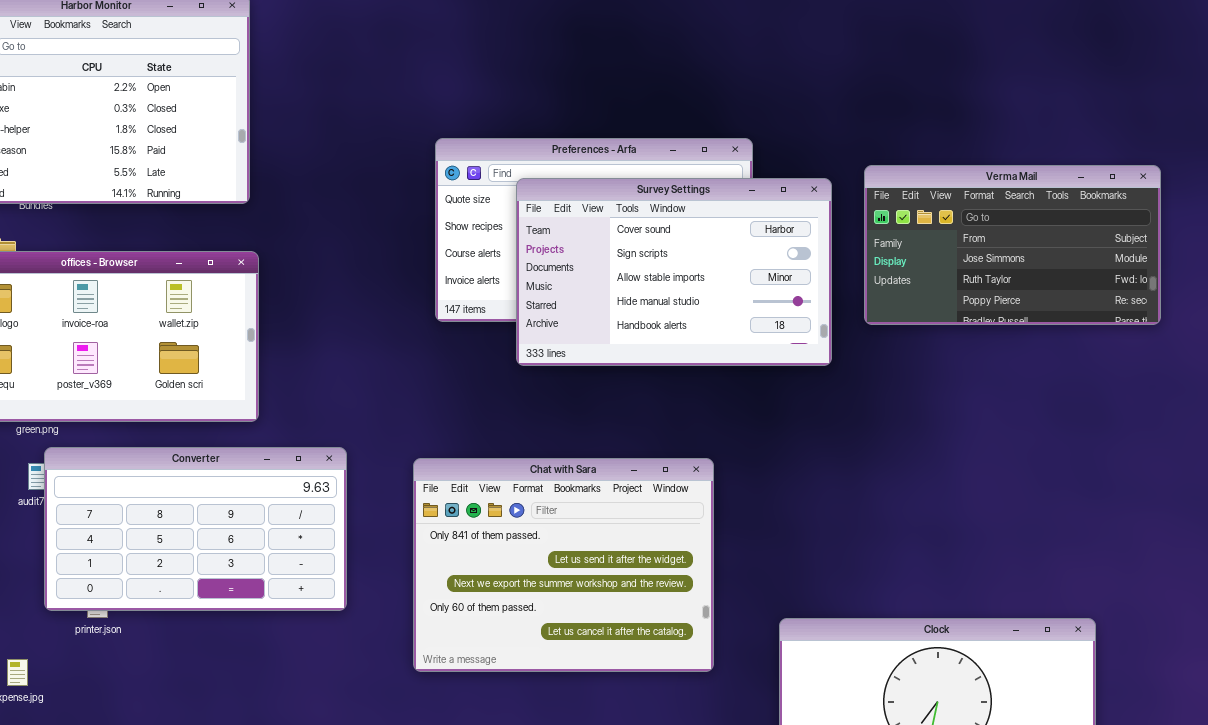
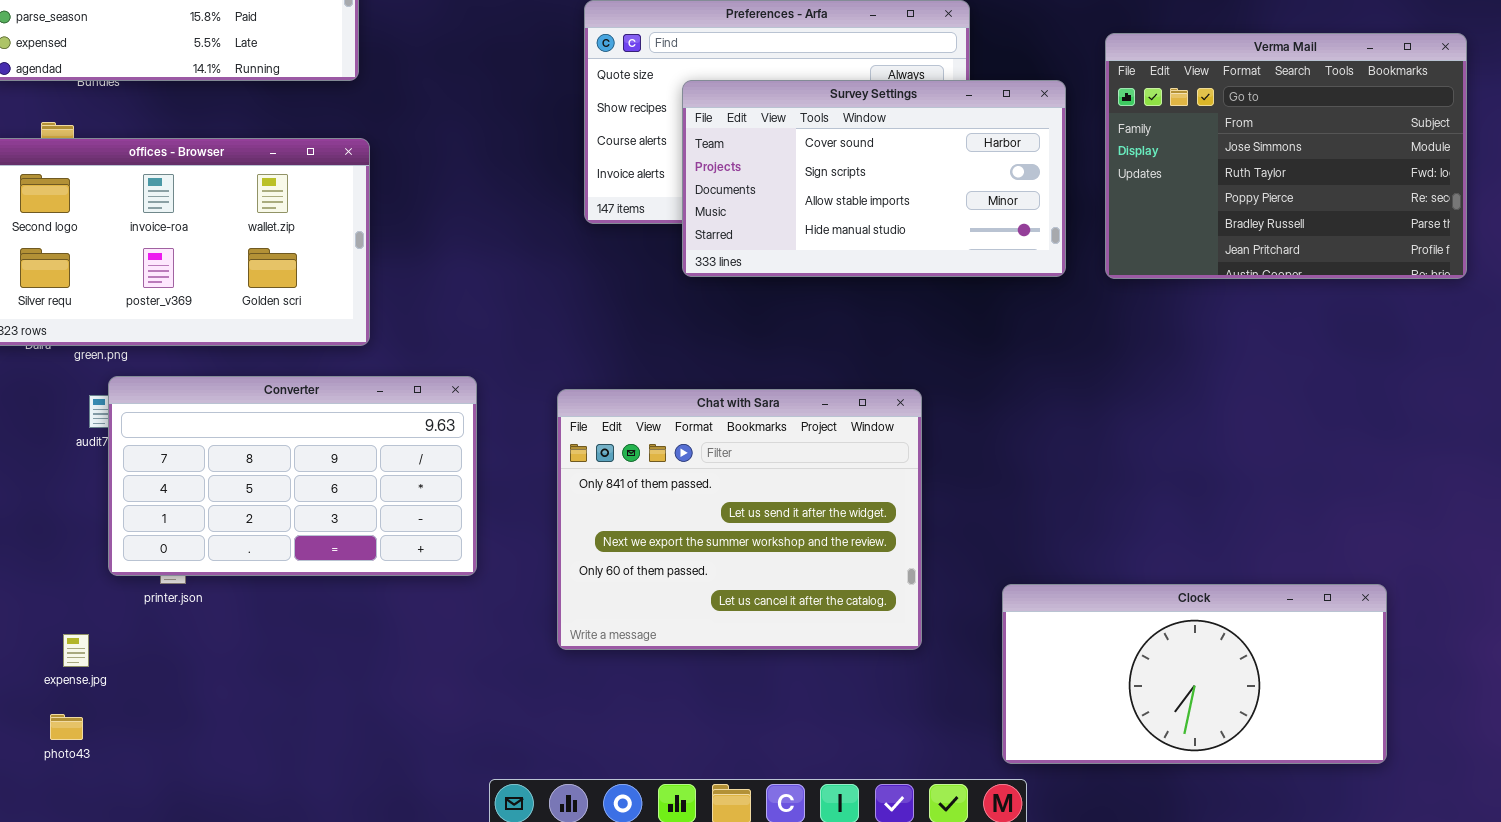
Verma Mail: [864,165,1161,325] -> [1105,33,1467,279], resized
Survey Settings: [516,178,832,366] -> [682,80,1066,277], resized

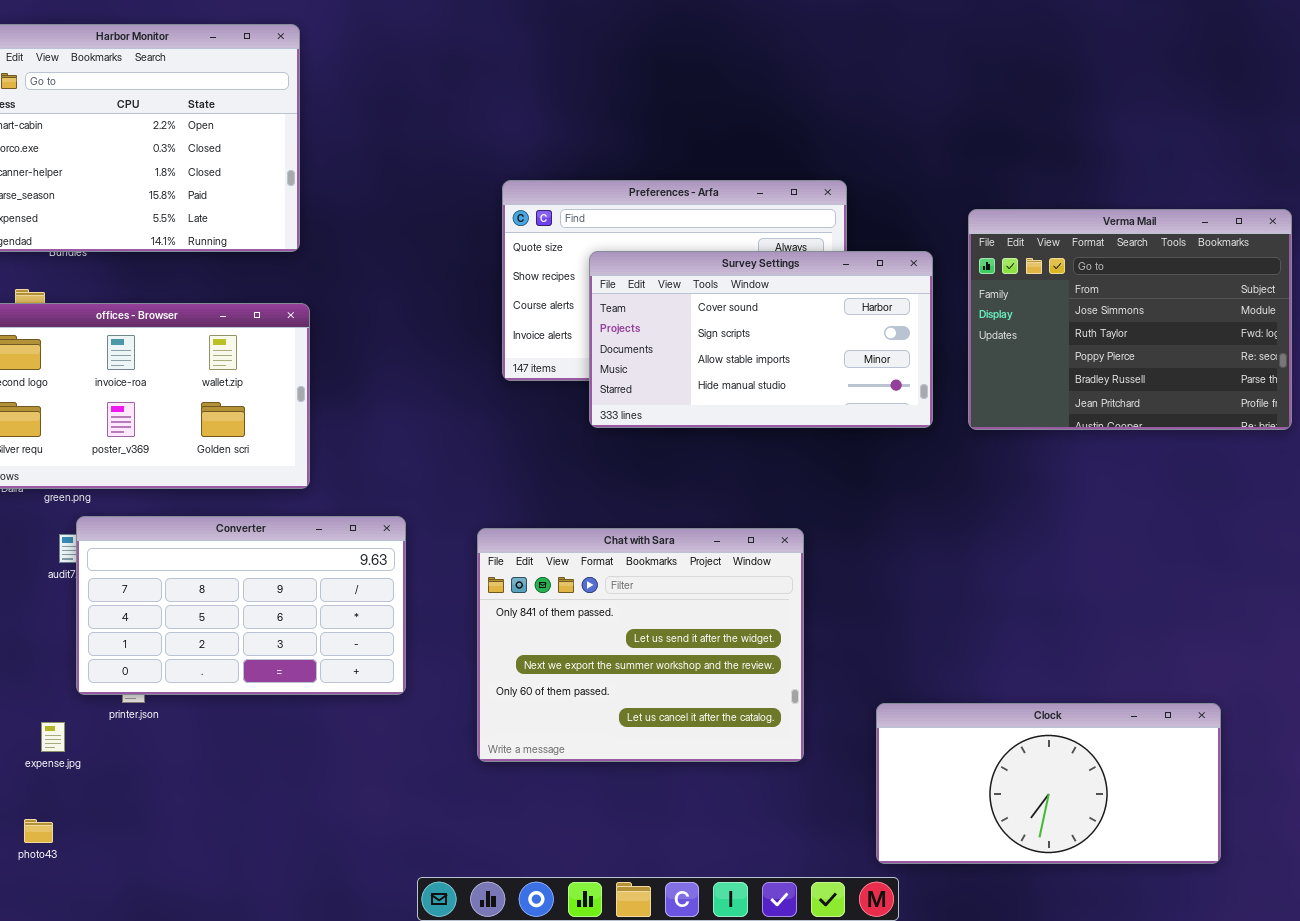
expense.jpg: [63,634,89,667] -> [41,722,65,752], moved

